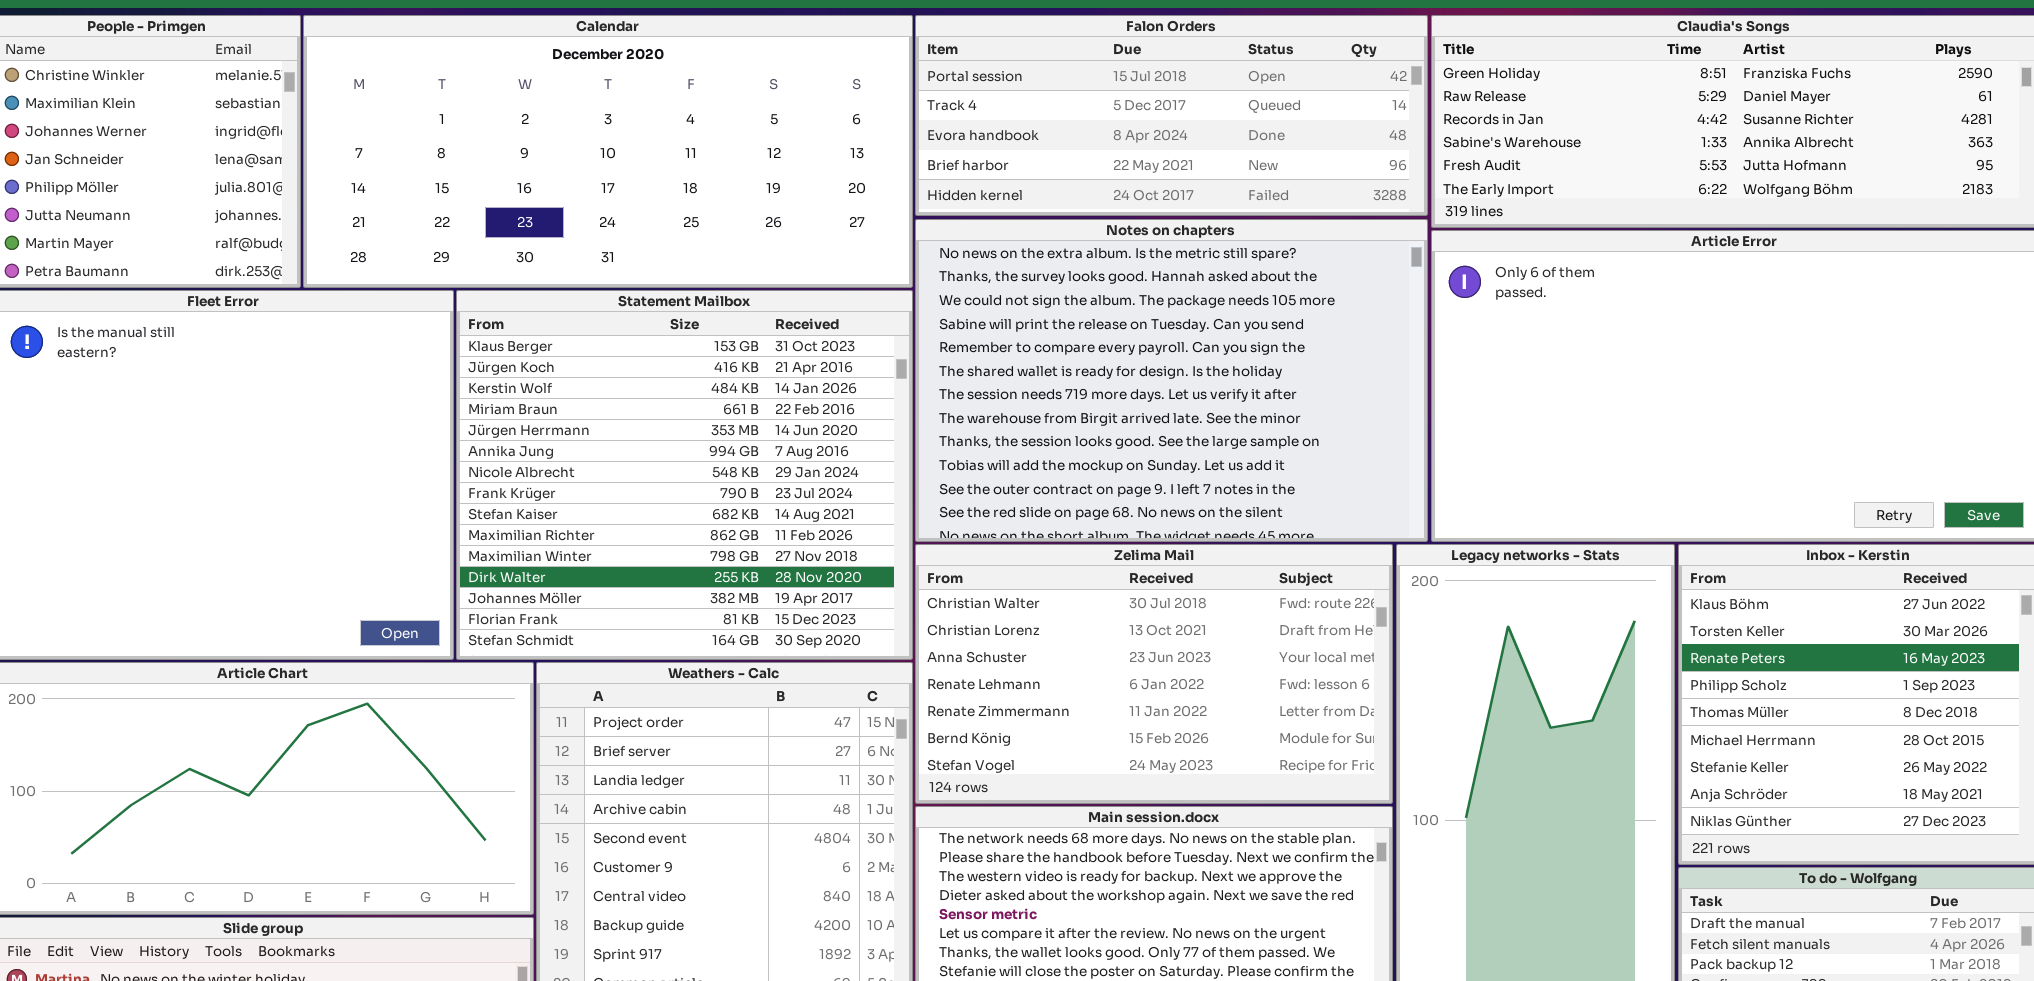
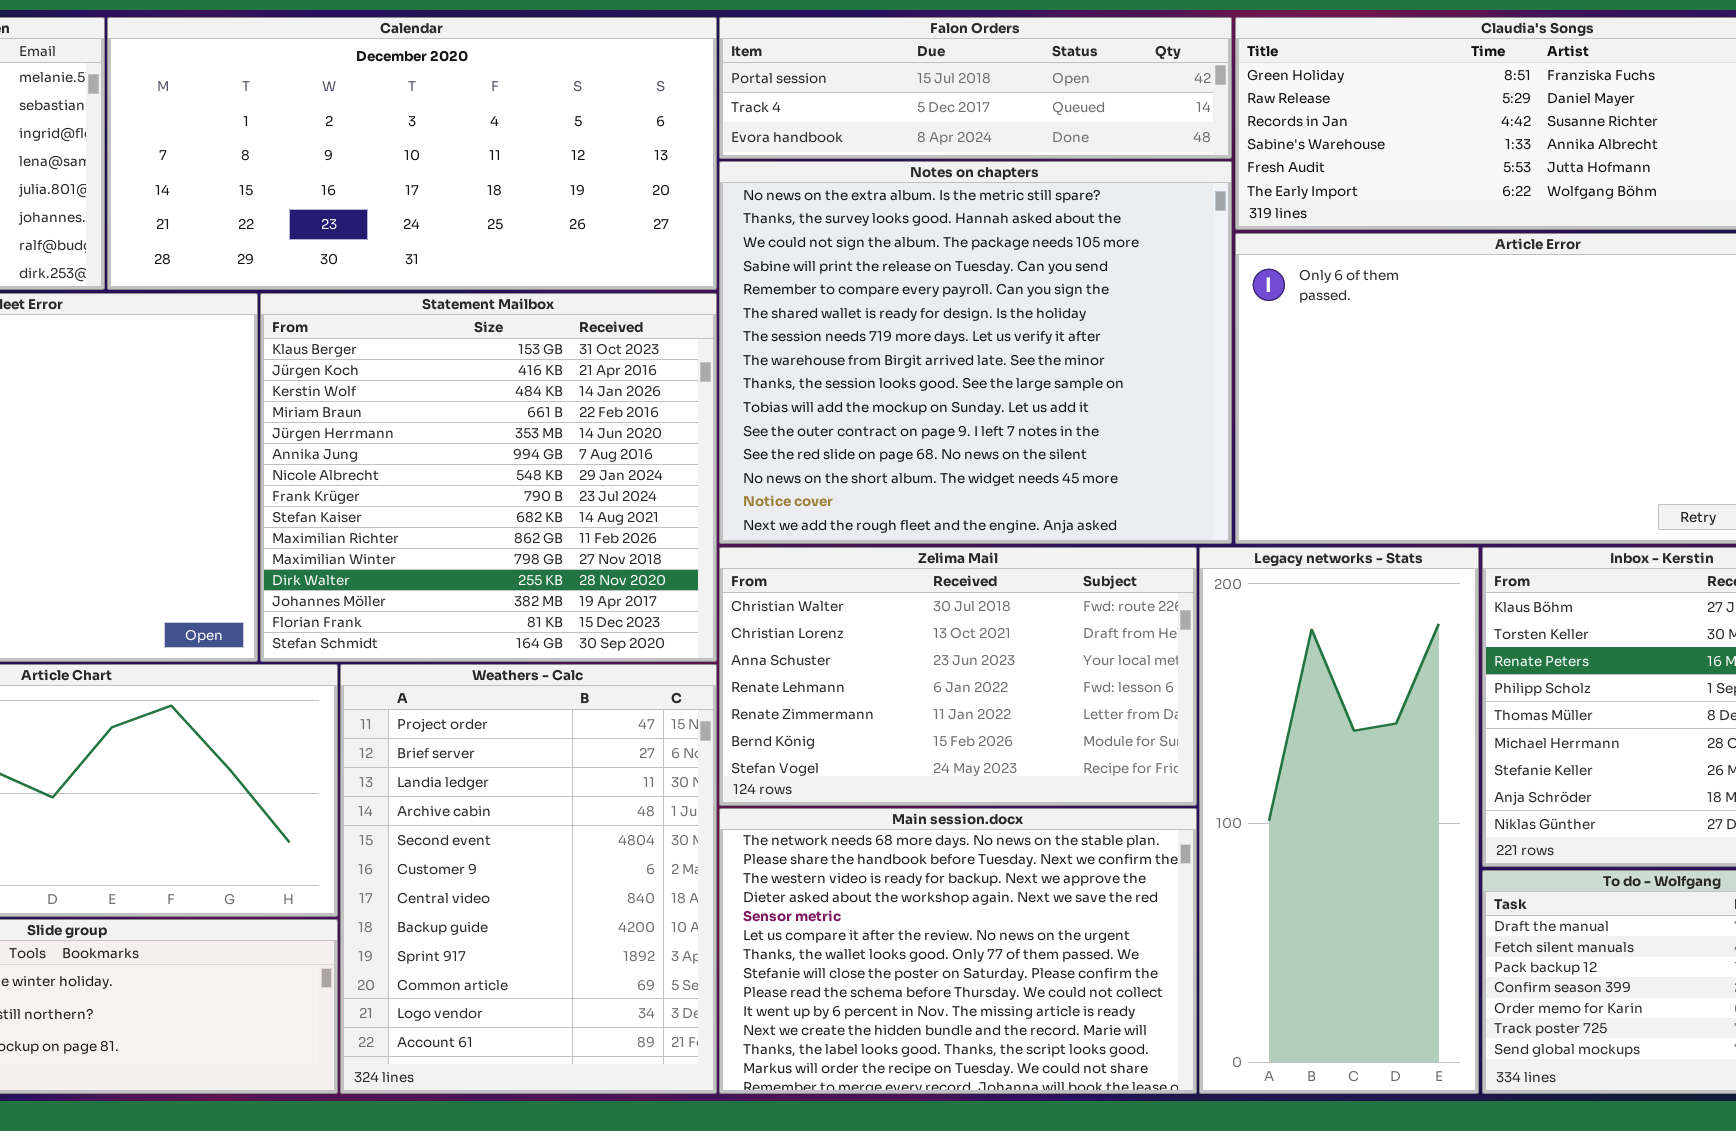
Falon Orders: [915,15,1428,216] -> [719,17,1232,159], resized
Notes on chapters: [915,219,1428,542] -> [719,161,1232,544], resized

